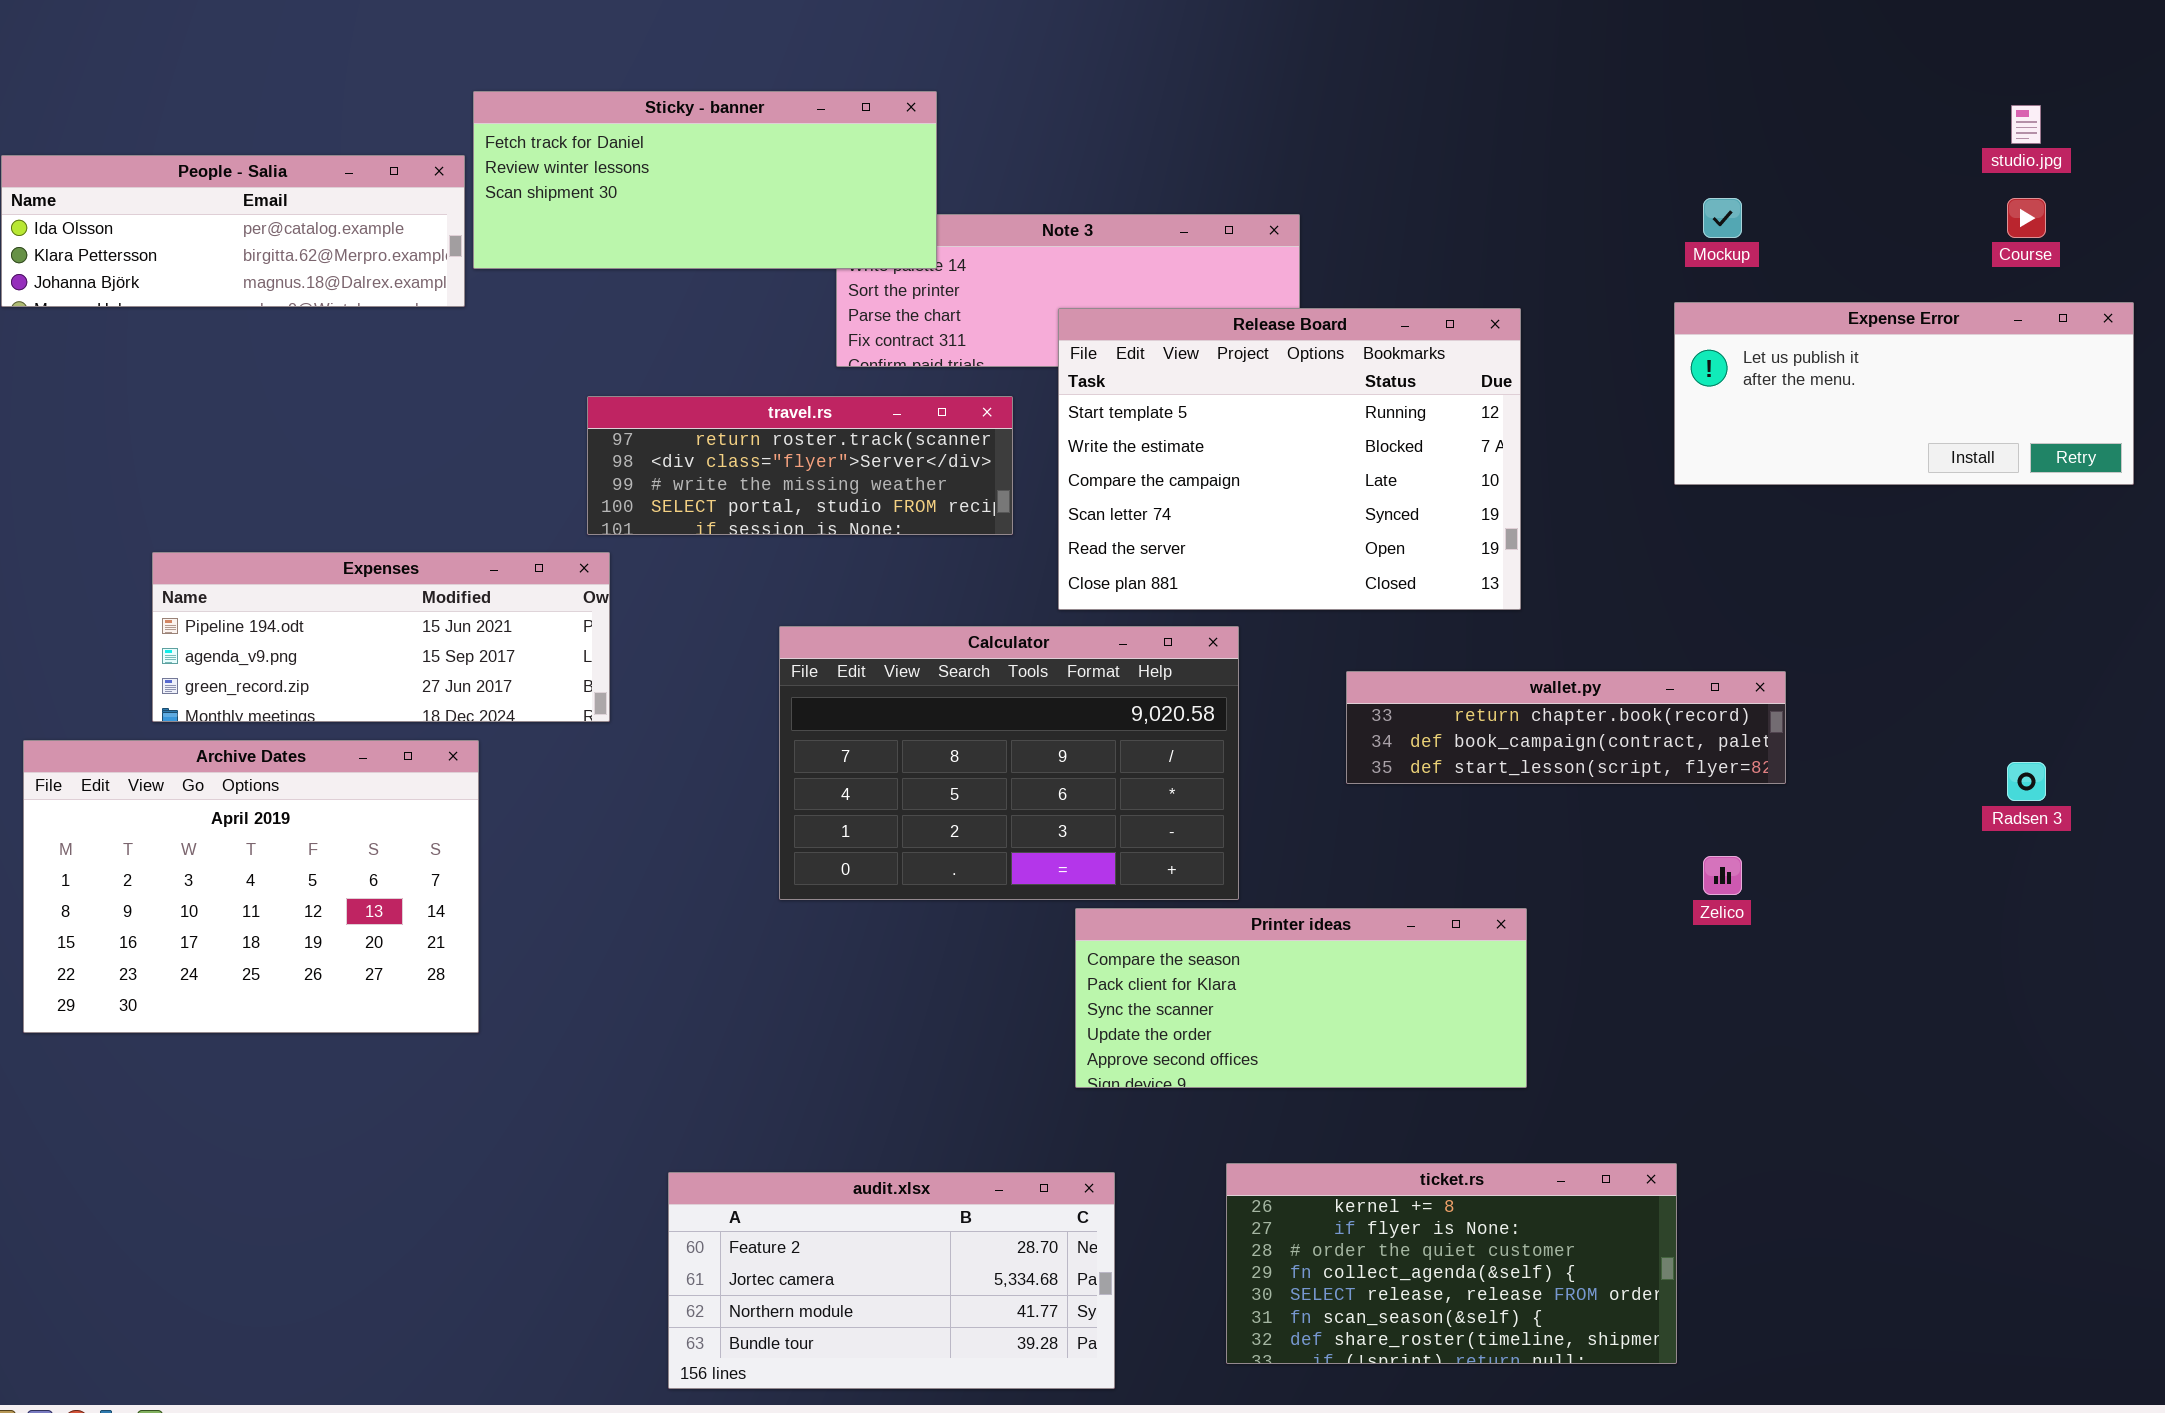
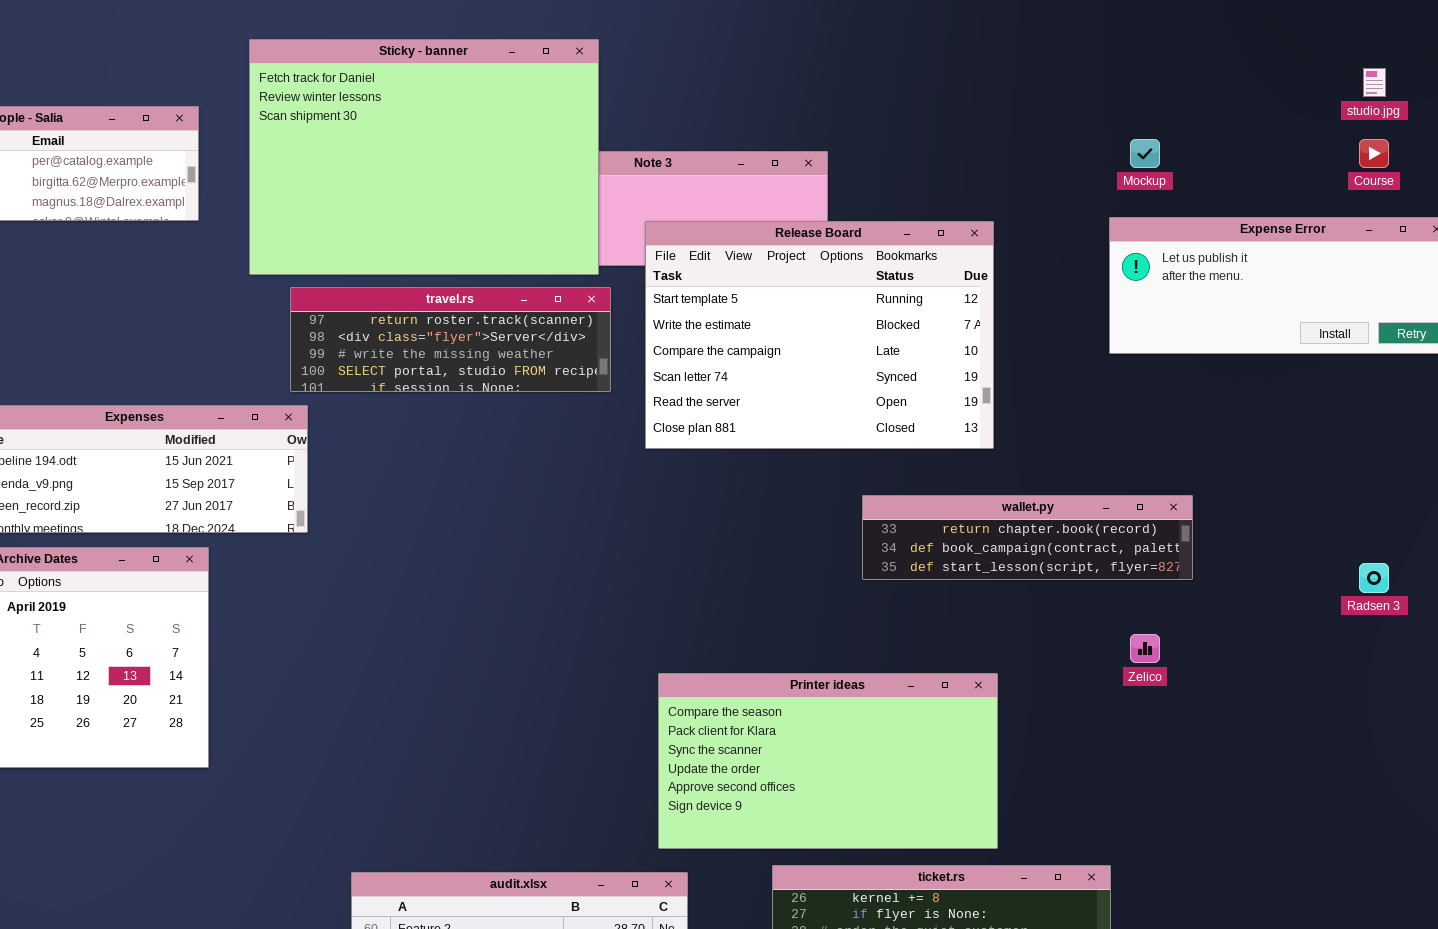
Sticky - banner: [473,91,937,269] -> [249,39,599,275], moved, resized
Calculator: [779,626,1239,900] -> none, closed
Printer ideas: [1075,908,1527,1088] -> [658,673,998,849], resized

